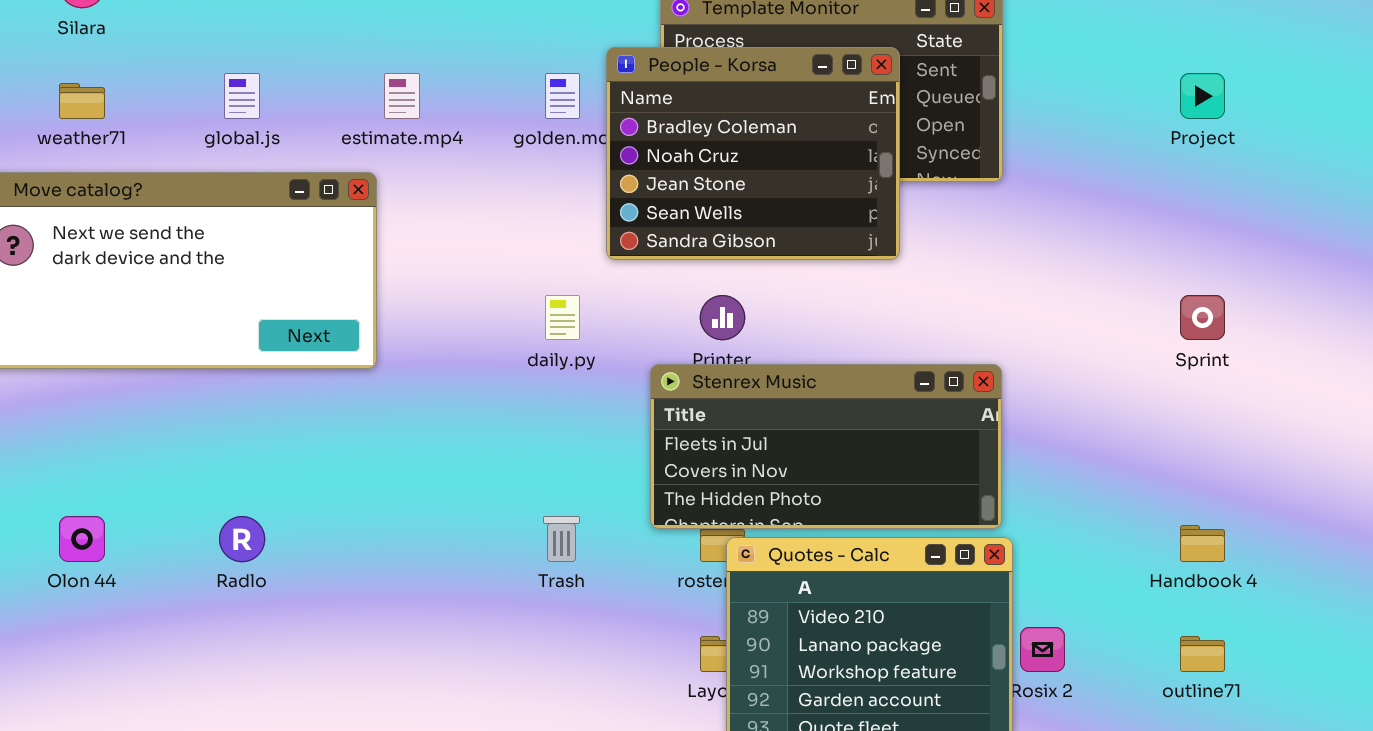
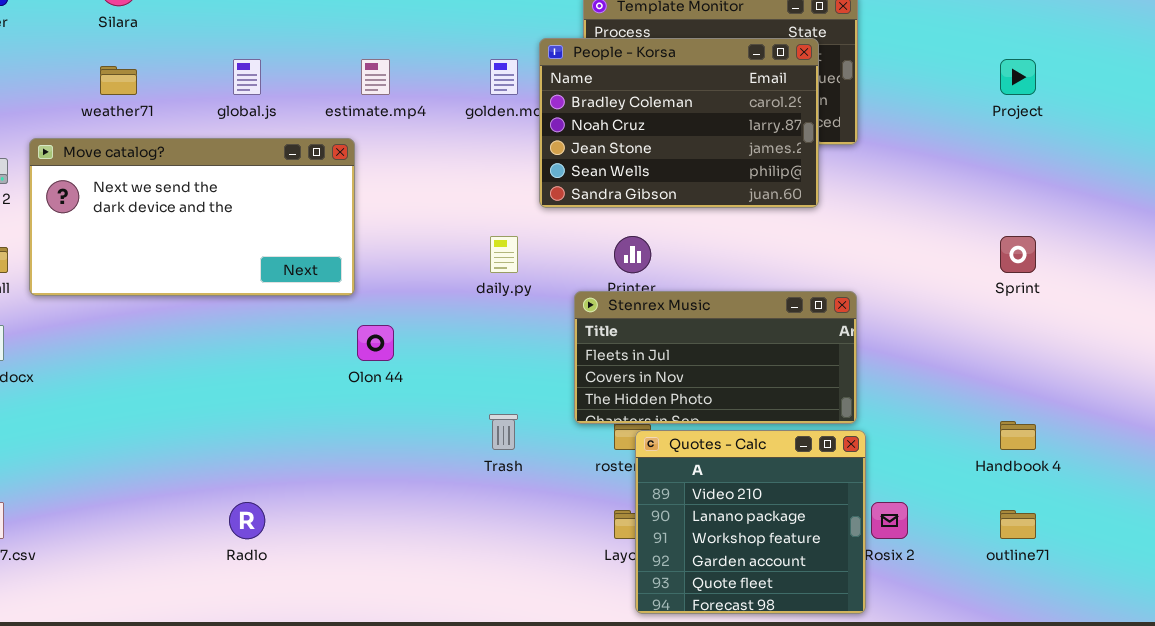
People - Korsa: [606,47,900,260] -> [539,38,819,208], resized
Olon 44: [59,516,105,562] -> [357,325,394,361], moved
Radlo: [219,516,265,562] -> [229,502,265,539], moved

